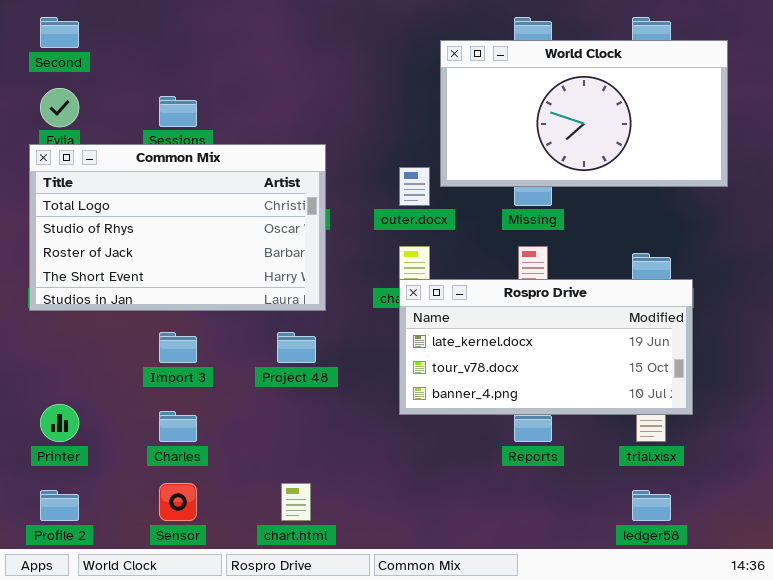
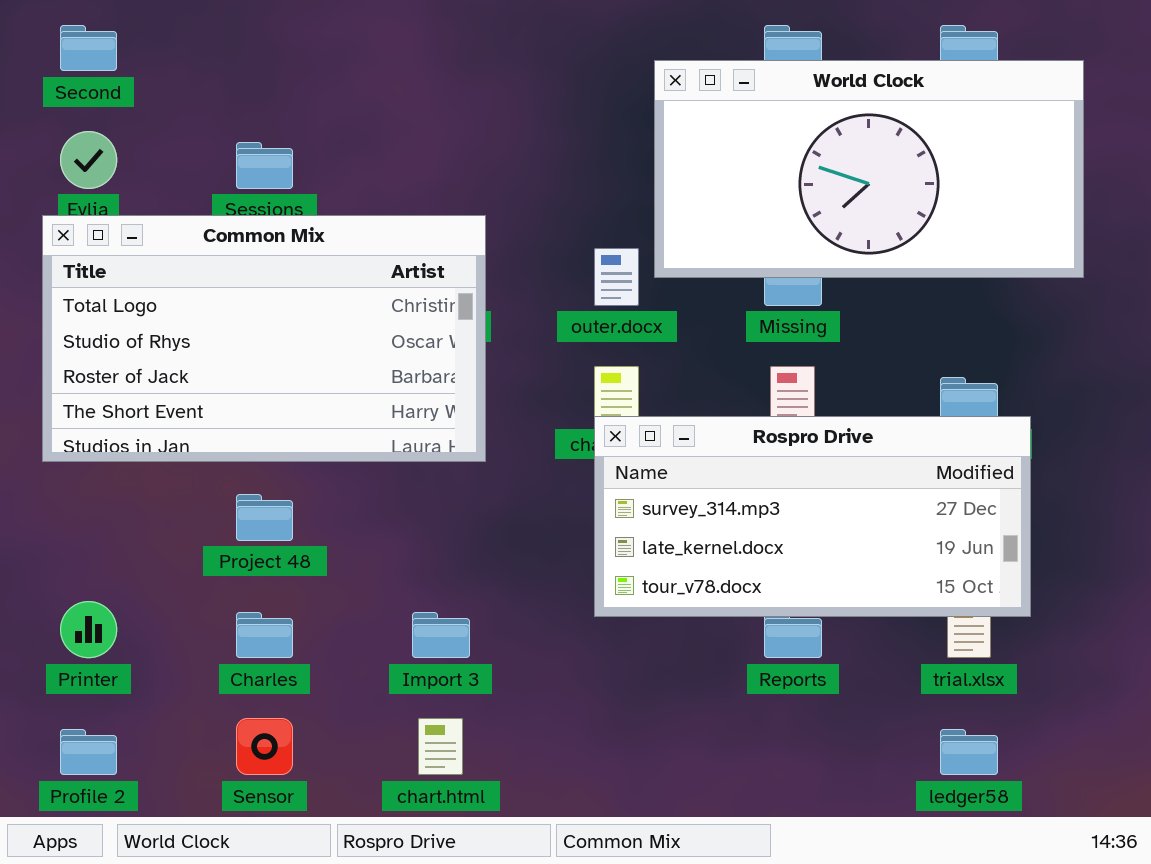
Rospro Drive: [399,279,693,415] -> [594,416,1031,617], scrolled up 1 row
Import 3: [159,332,197,363] -> [412,612,470,658], moved
Project 48: [277,332,316,363] -> [236,494,293,541], moved

